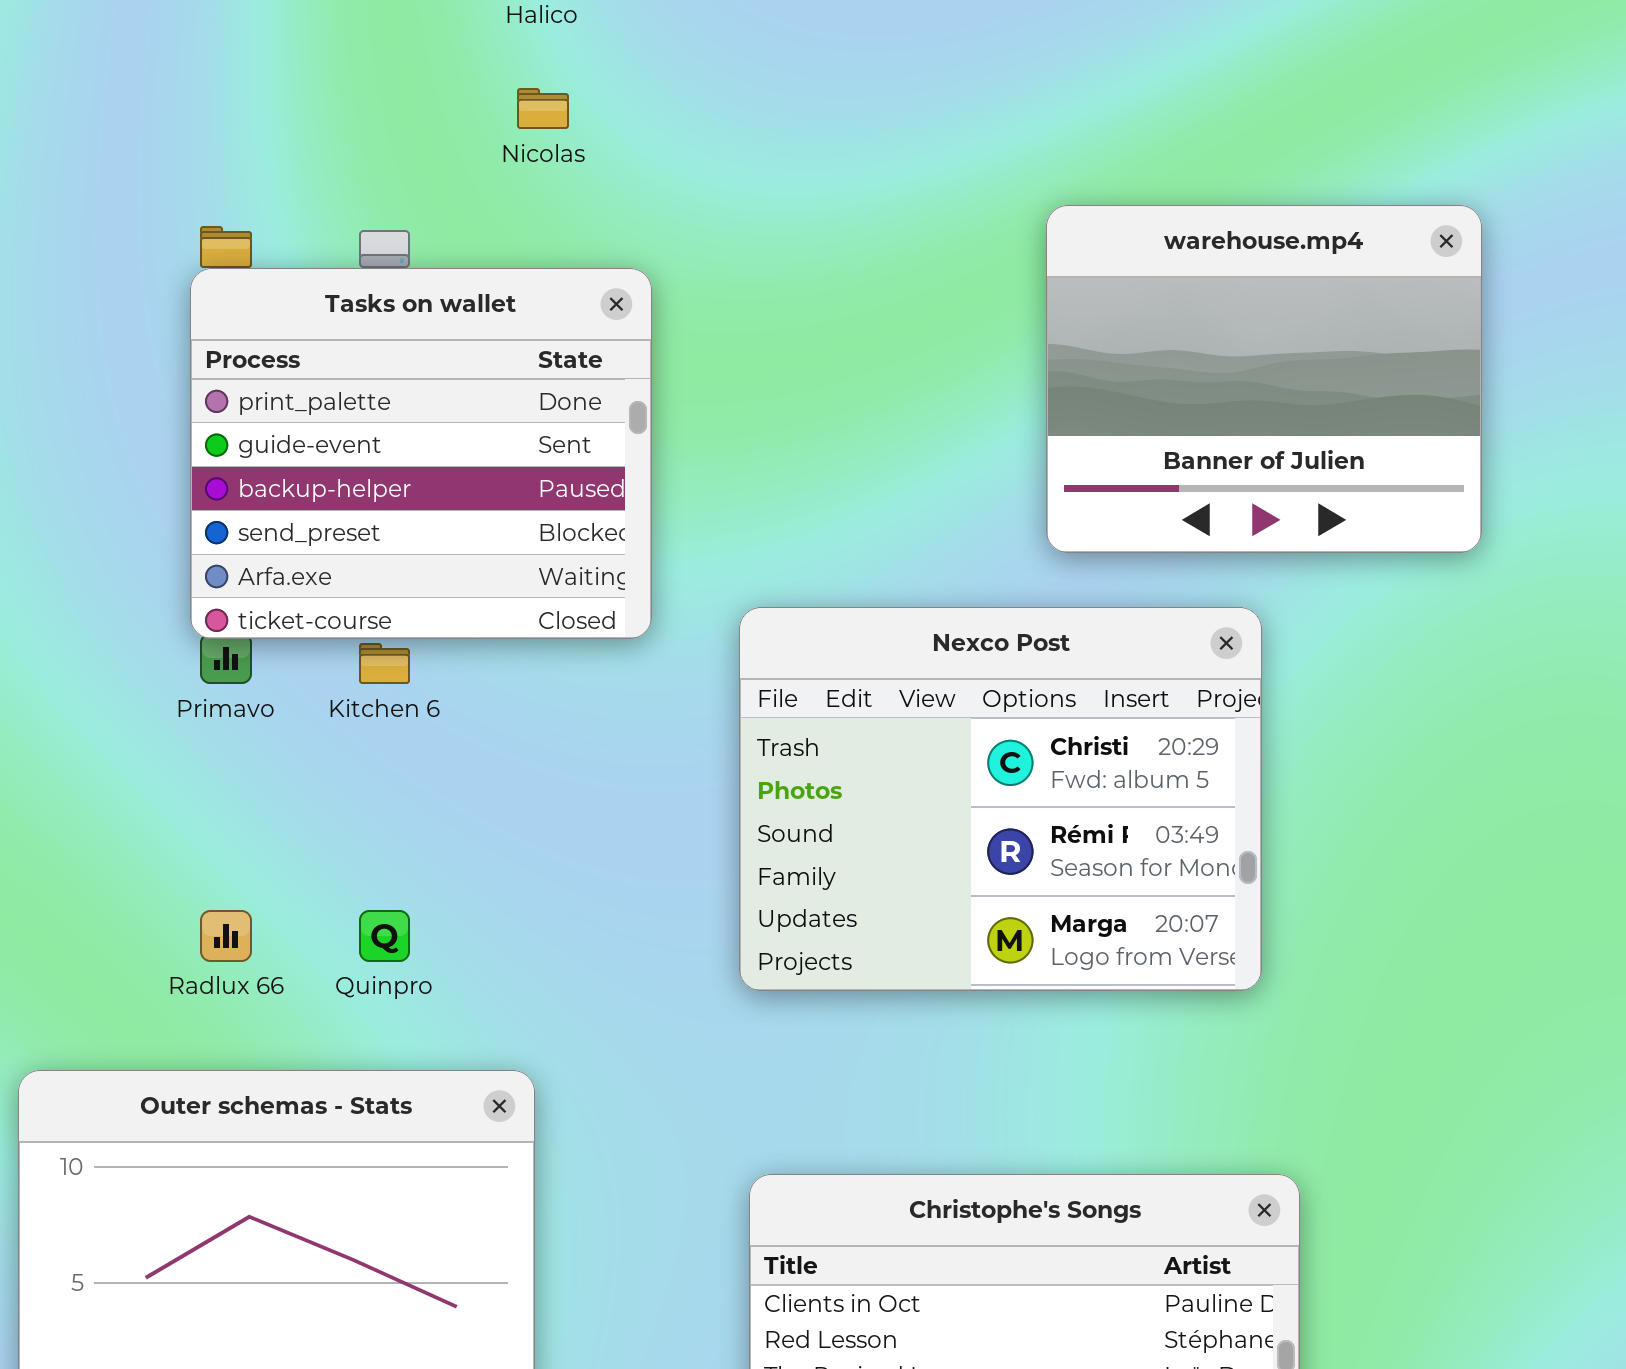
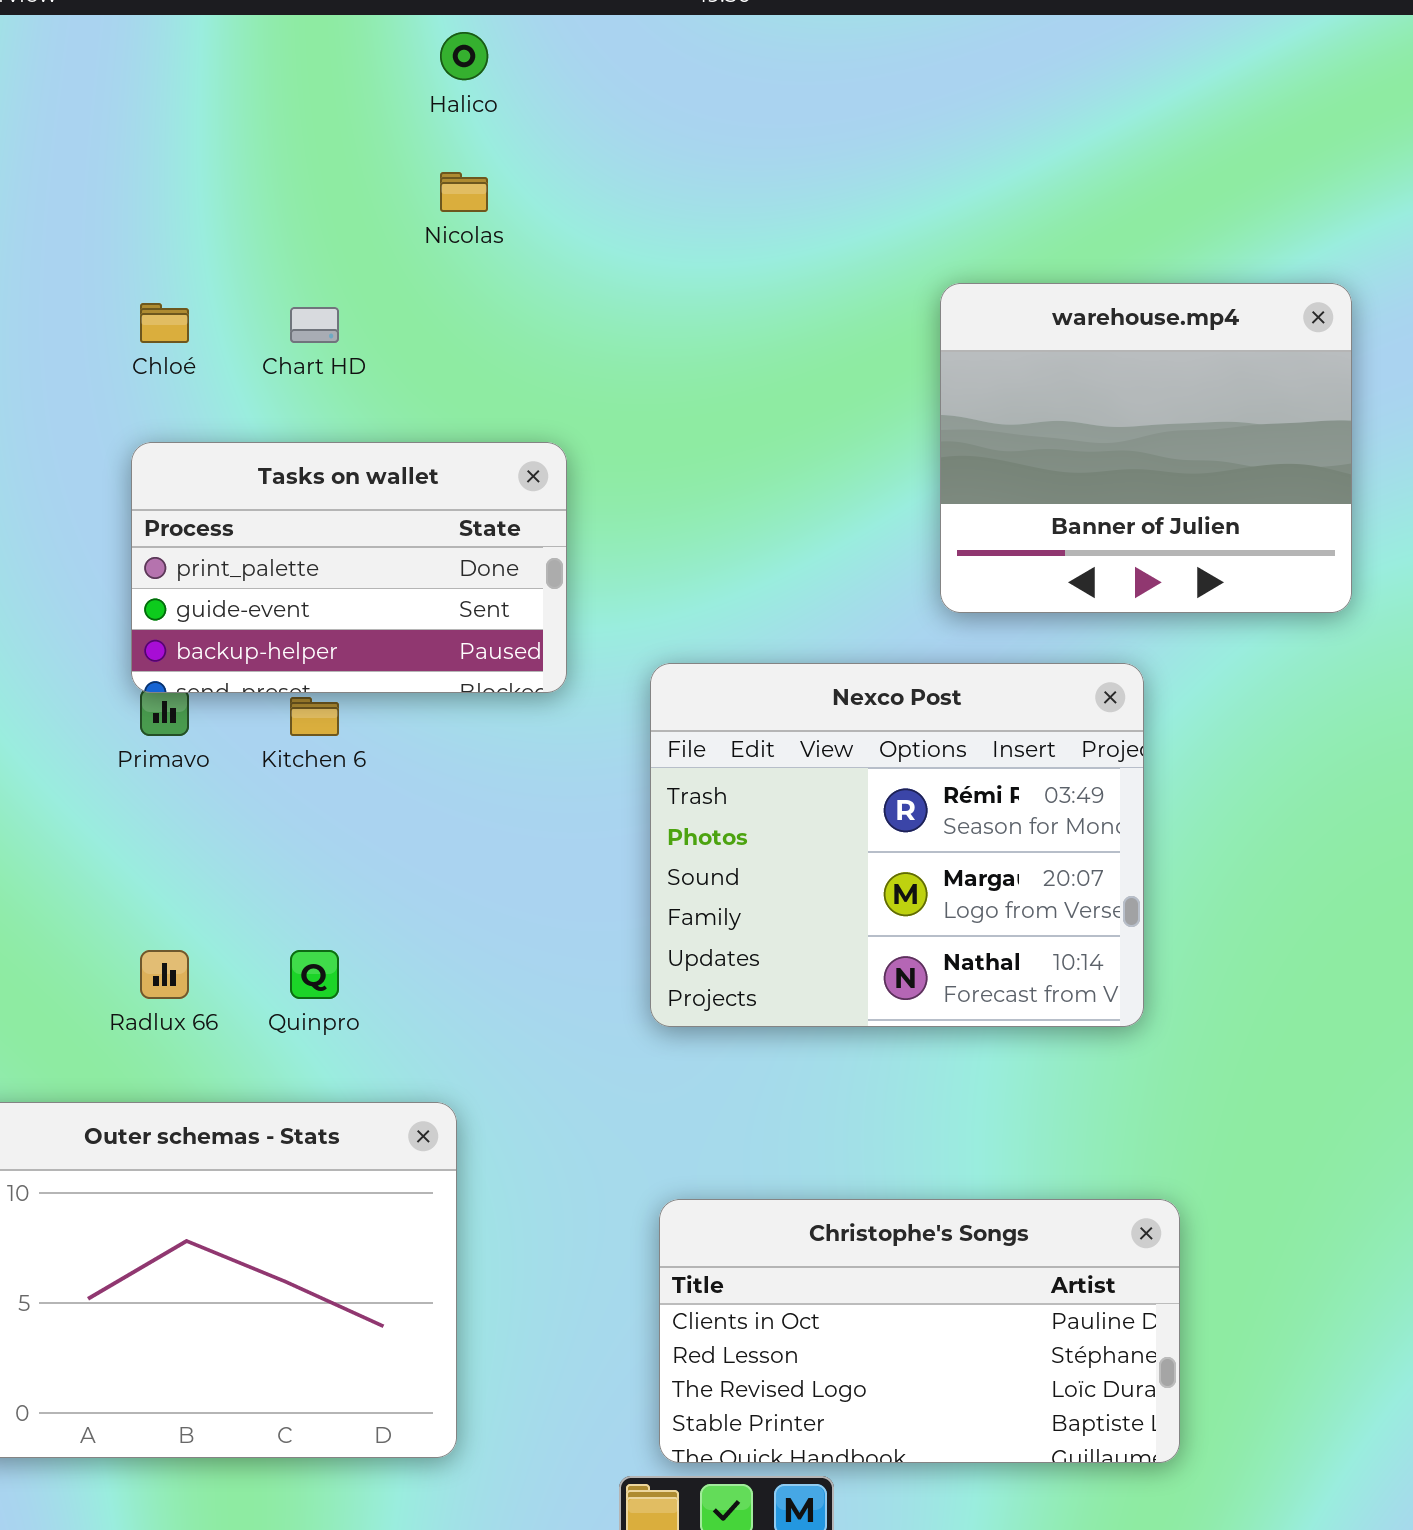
Tasks on wallet: [190,268,652,639] -> [131,442,567,693], resized
Nexco Post: [739,607,1262,991] -> [650,663,1144,1027], scrolled down 1 row

